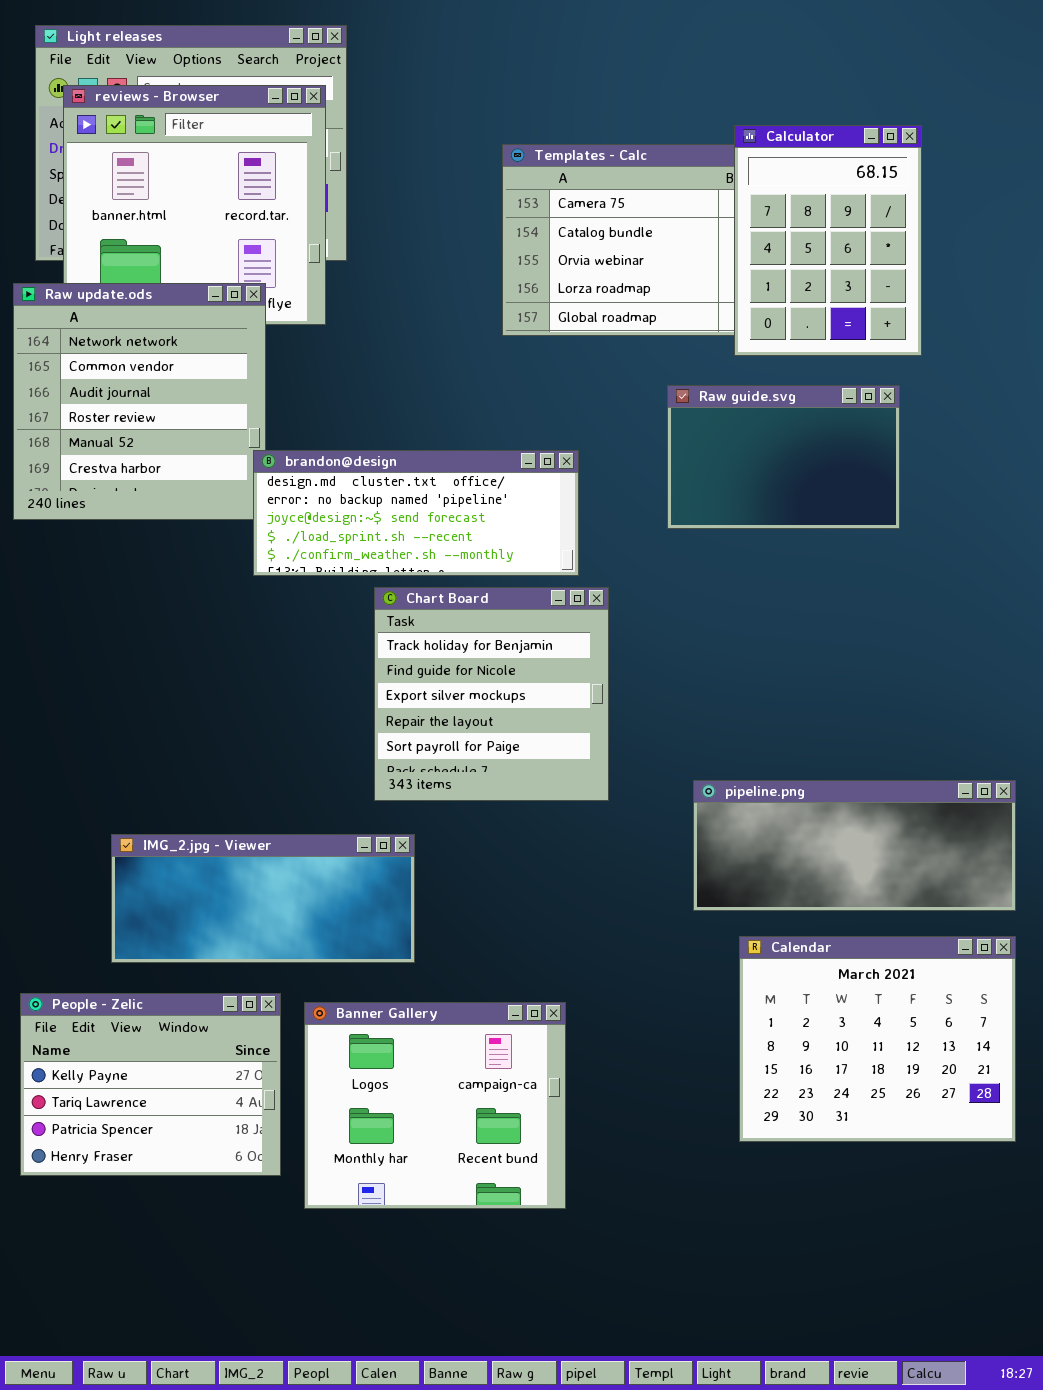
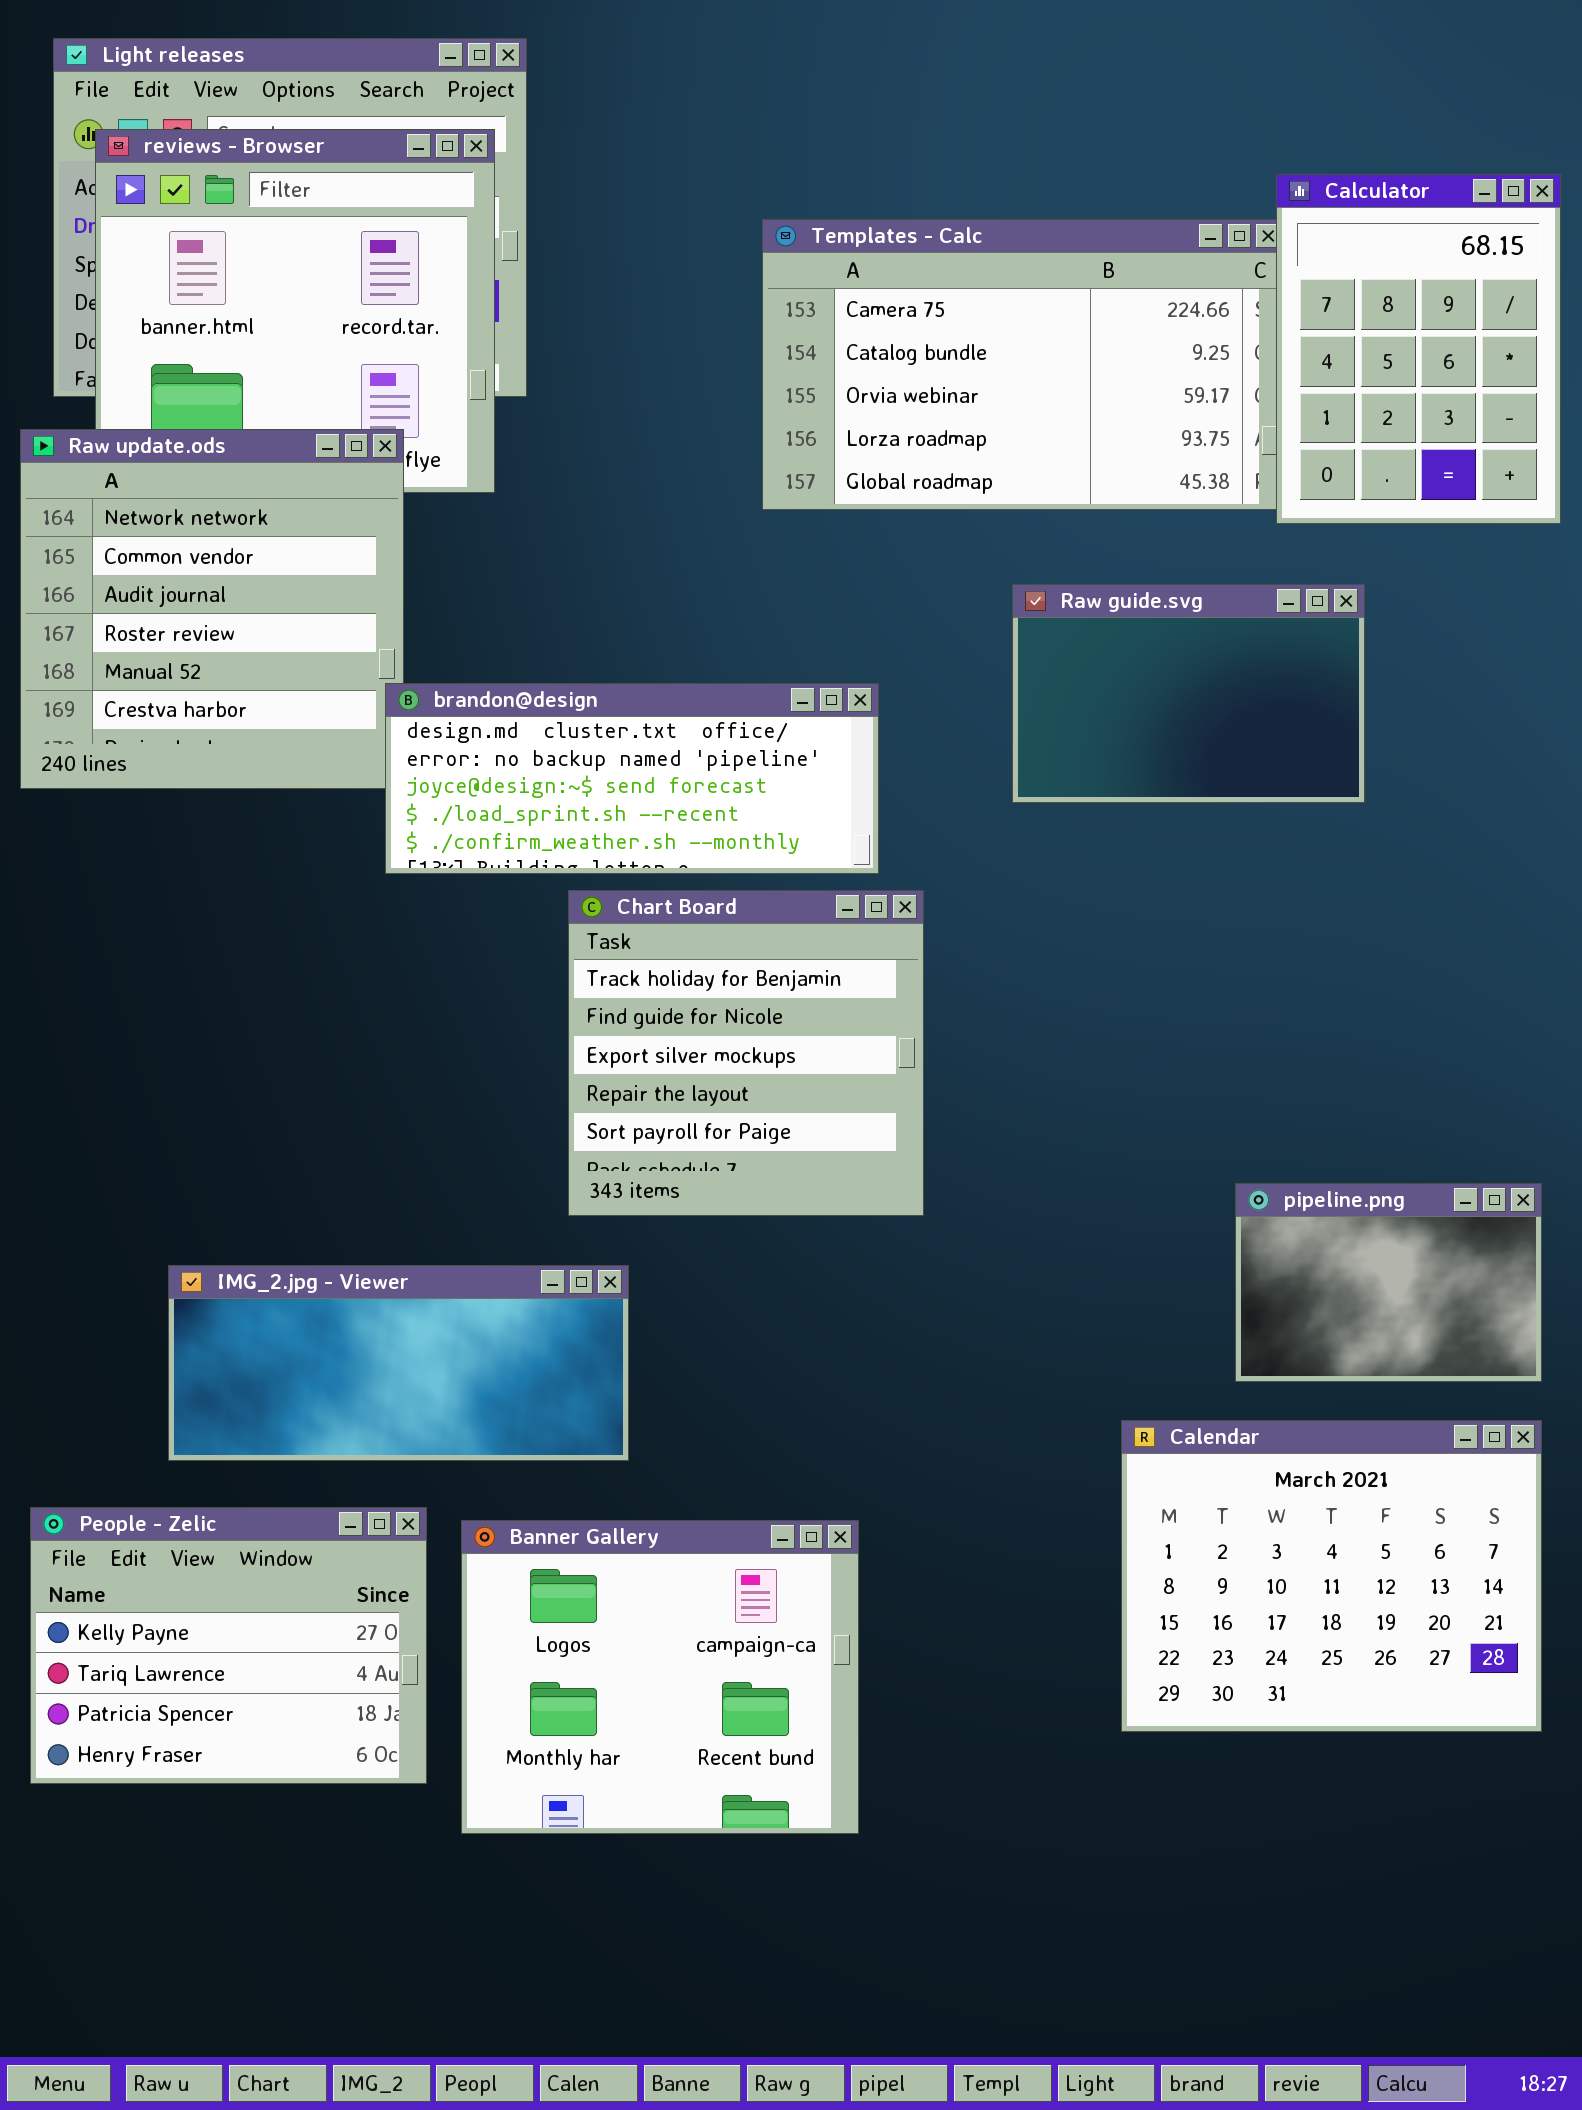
Calculator: [734,125,922,356] -> [1276,174,1561,524], moved
pipeline.png: [693,780,1016,911] -> [1235,1183,1542,1382], resized

